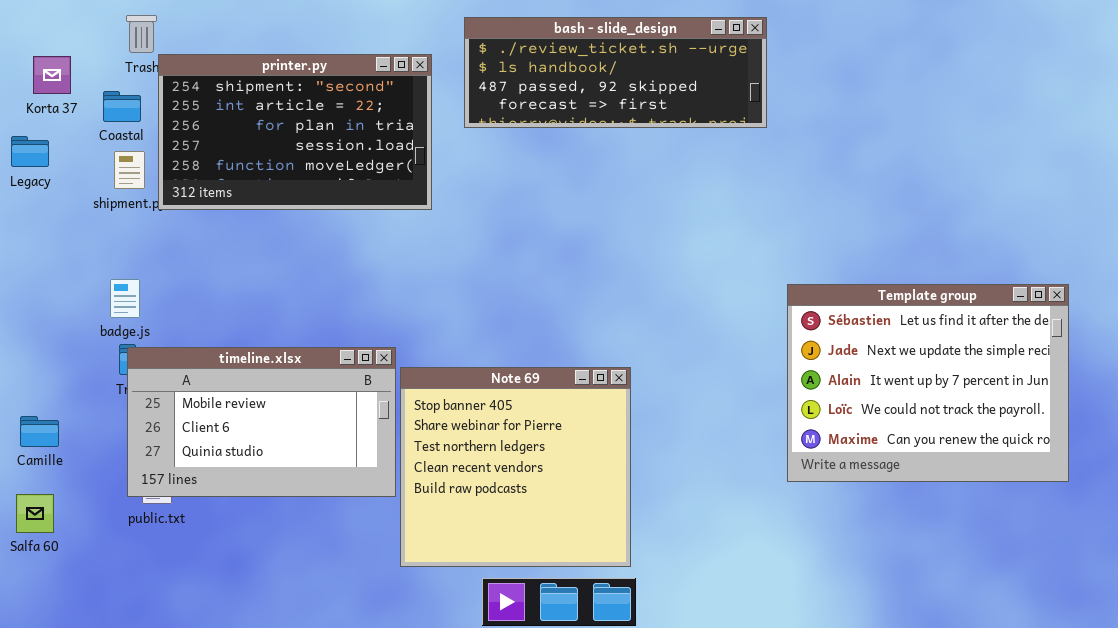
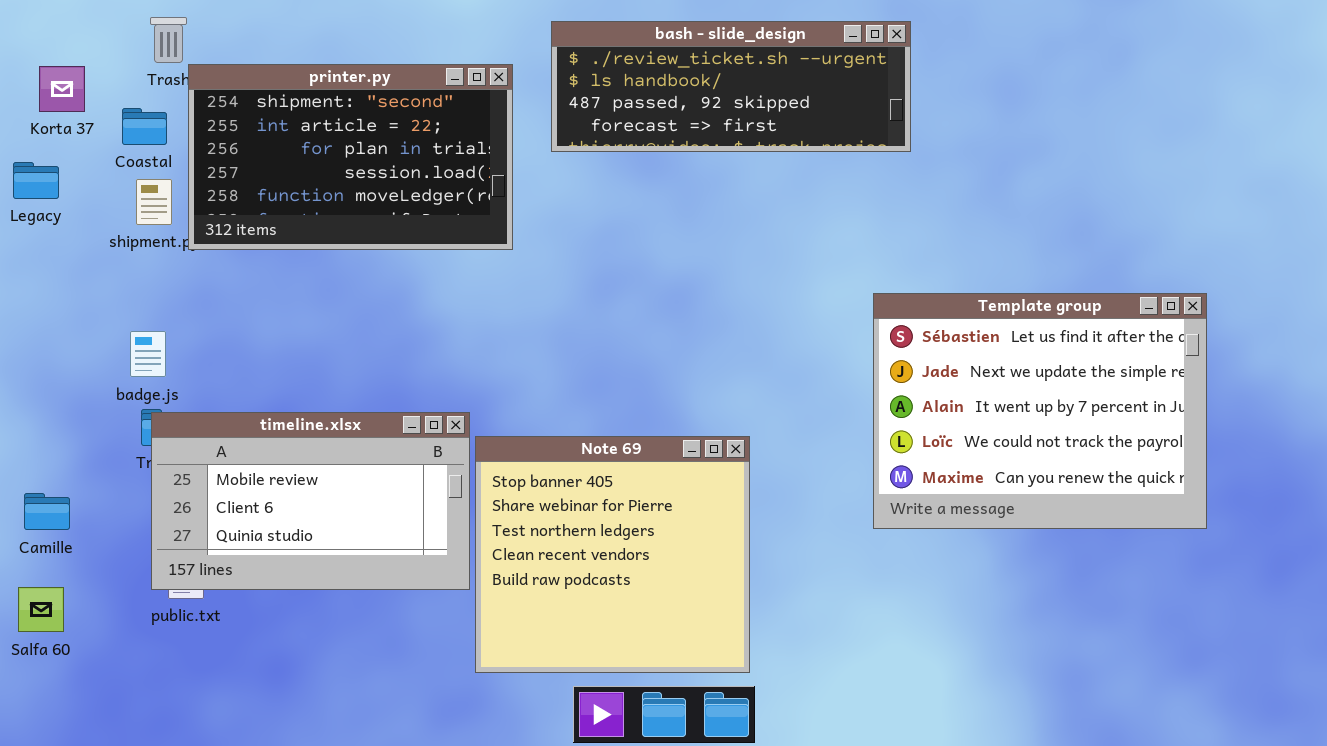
Template group: [787,284,1069,482] -> [873,293,1207,529], moved

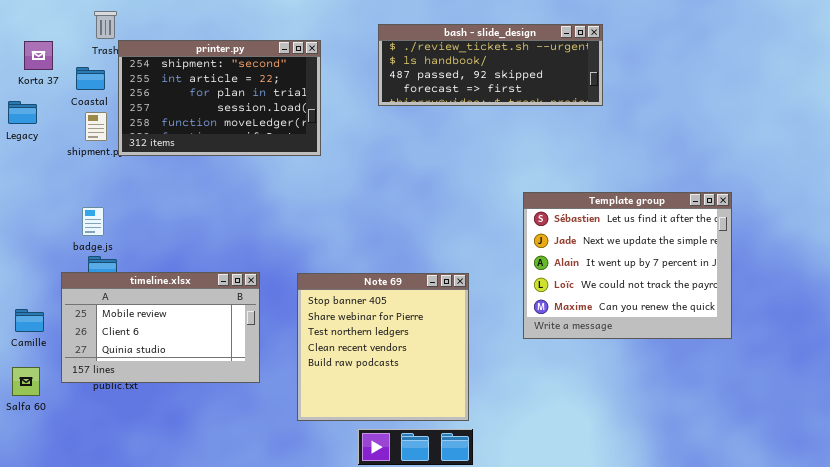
bash - slide_design: [551,21,911,152] -> [378,24,603,106], moved
Template group: [873,293,1207,529] -> [523,192,732,339], moved
timeline.xlsx: [151,412,470,590] -> [61,272,260,383], moved

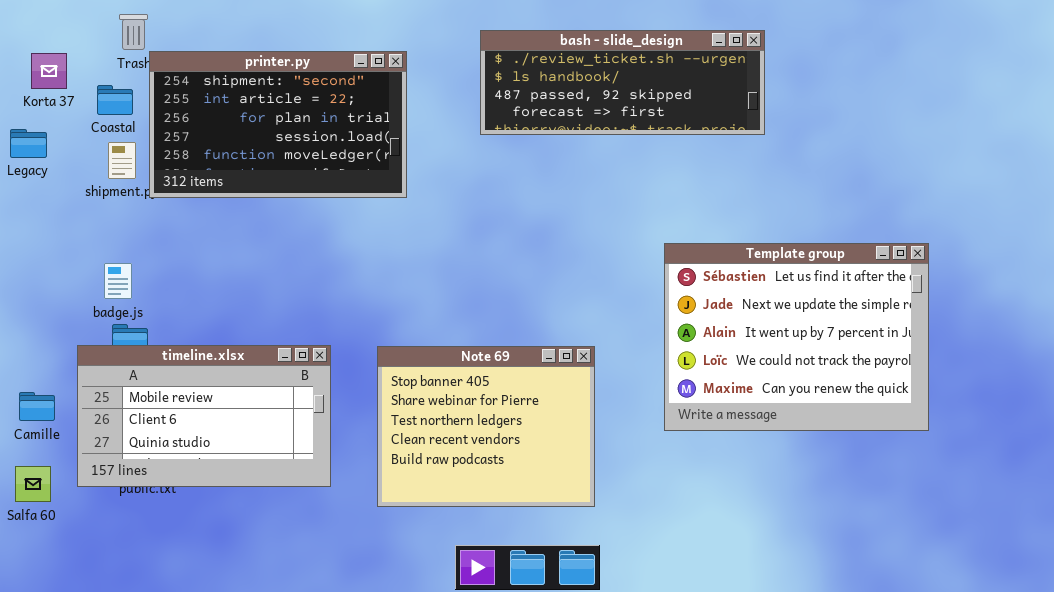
Note 69: [297,273,469,421] -> [377,346,595,507], resized

